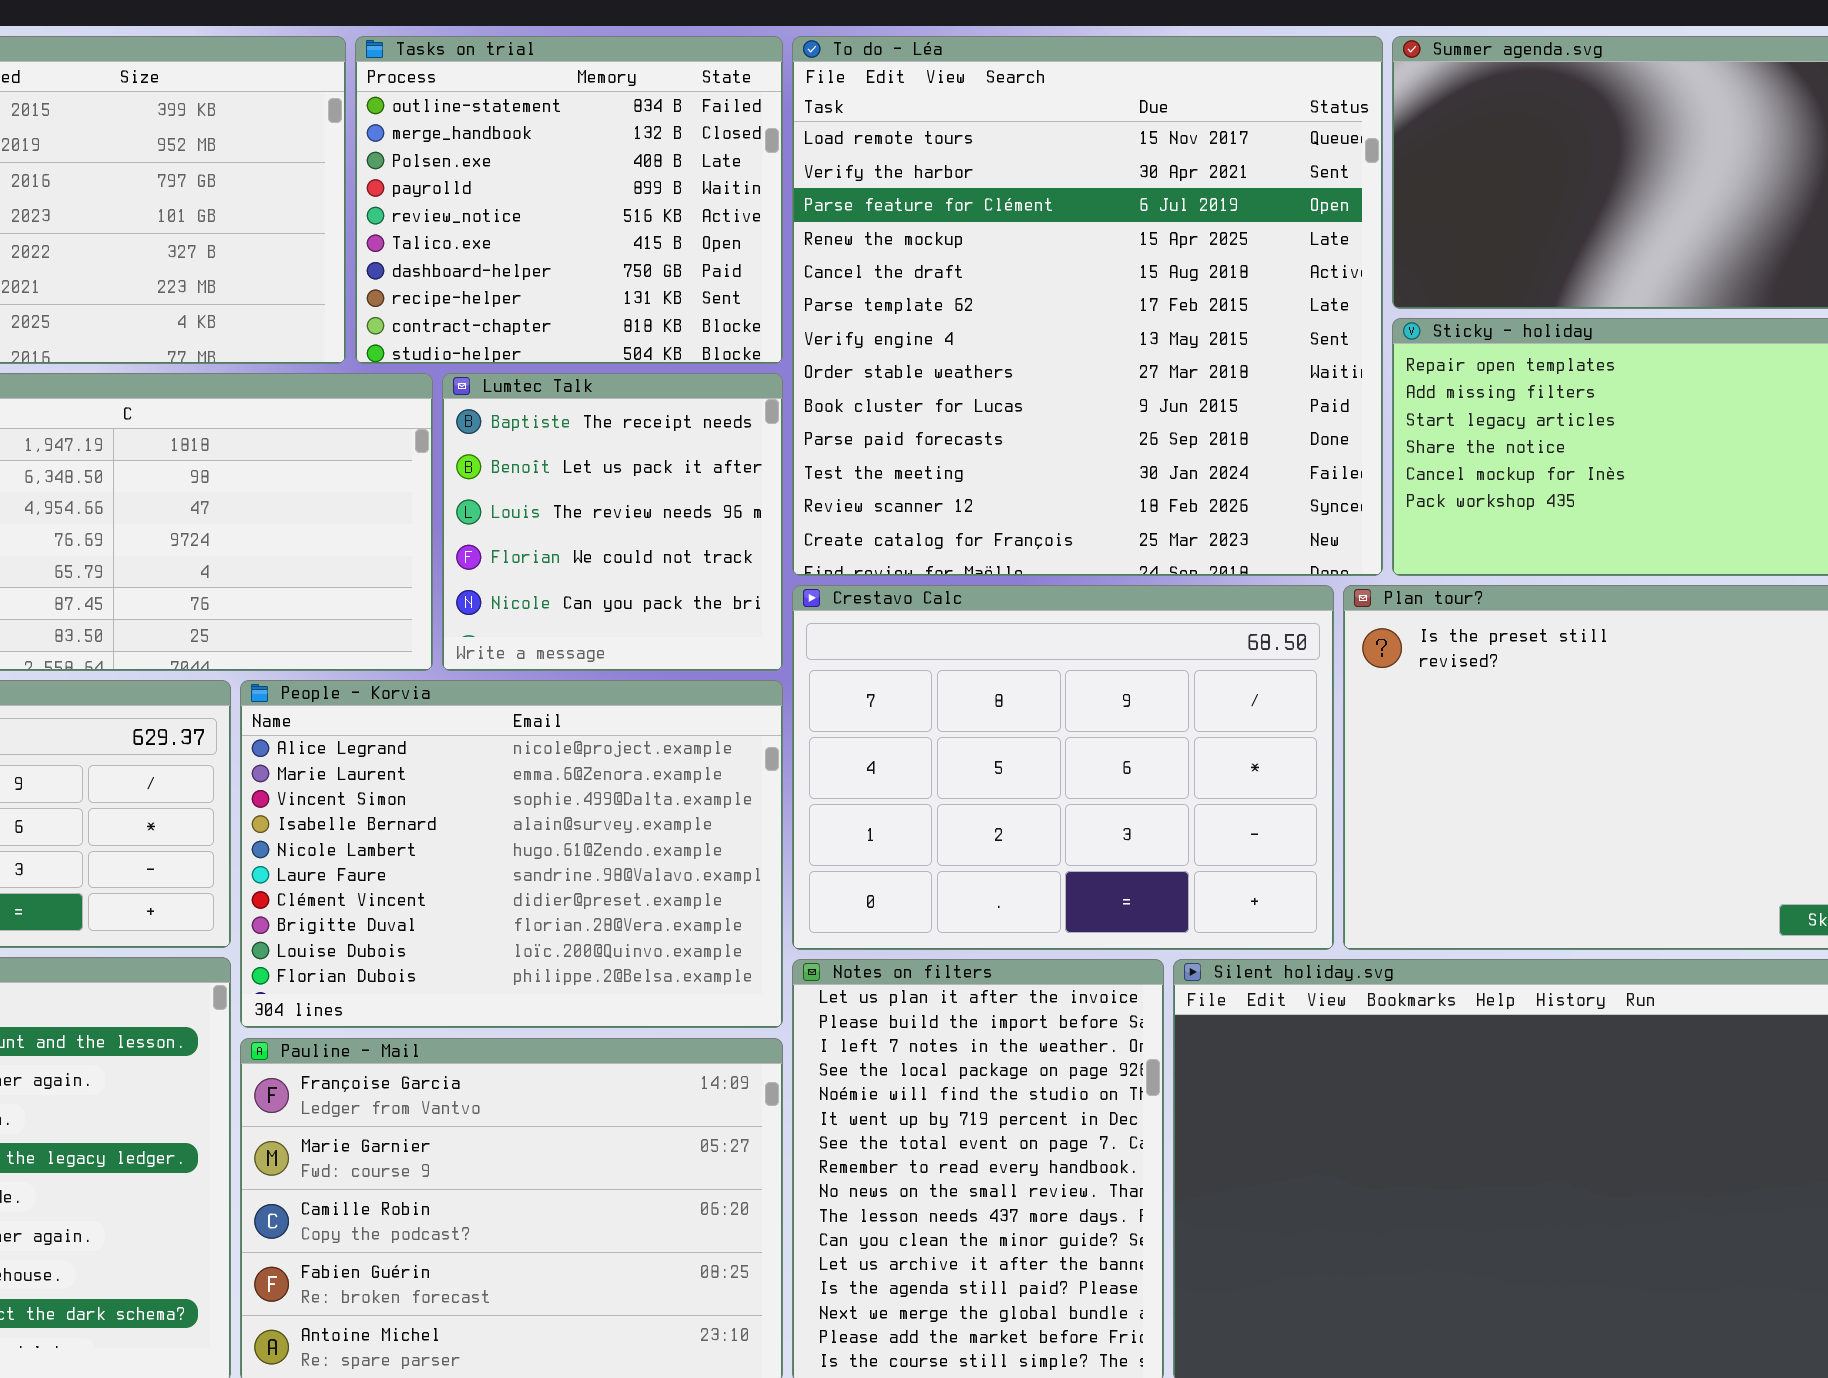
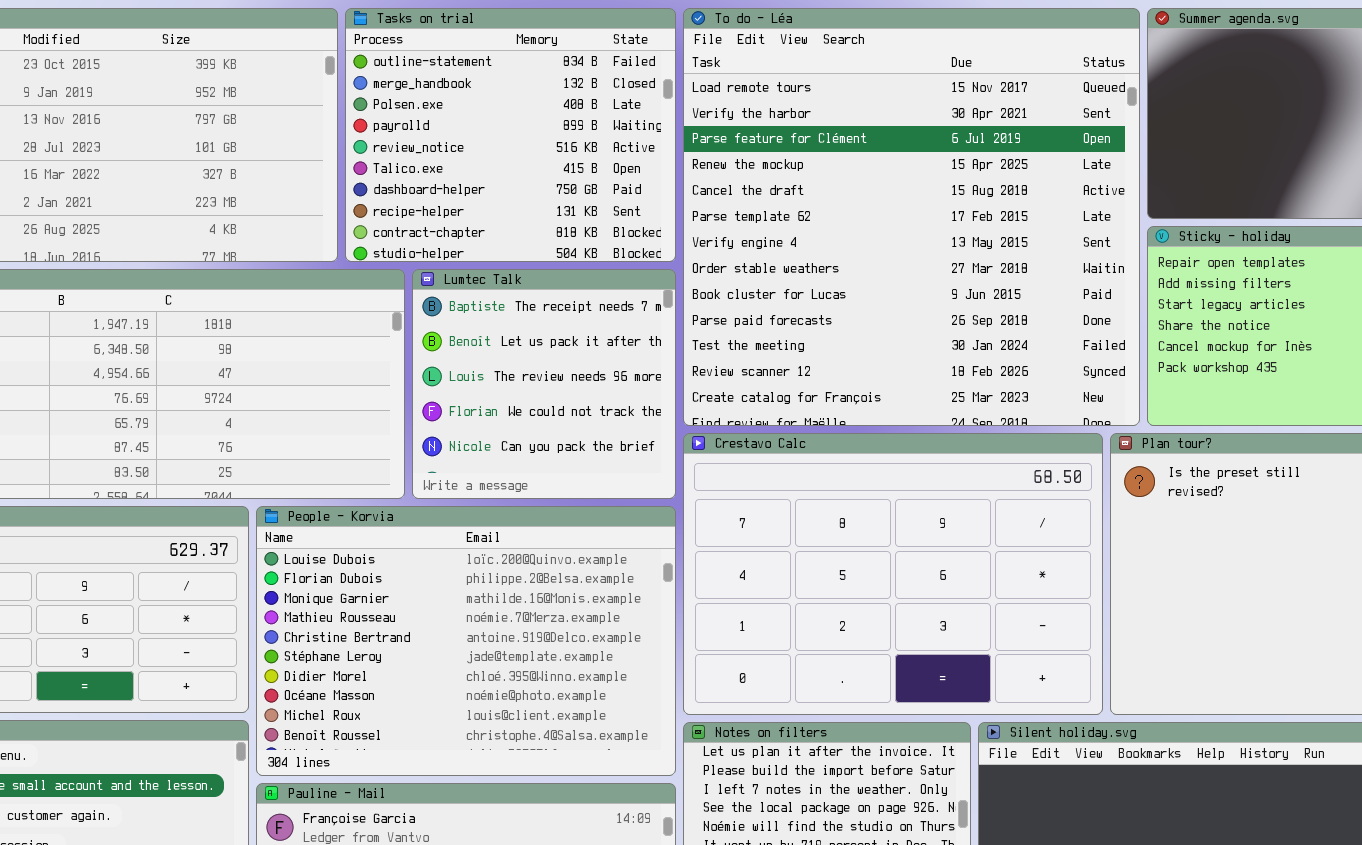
People - Korvia: [240,680,783,1028] -> [256,506,676,776], scrolled down 8 rows

